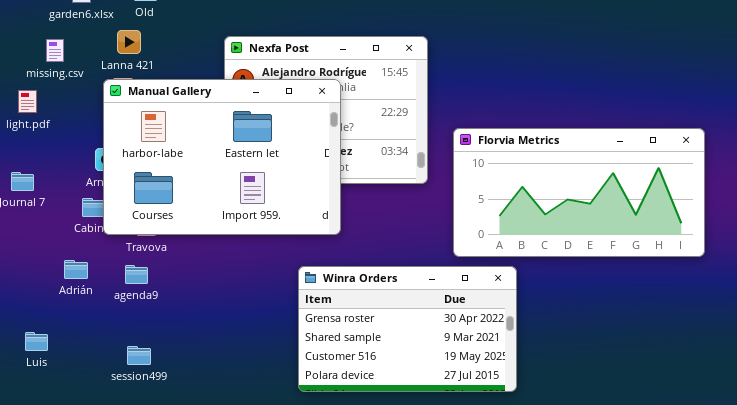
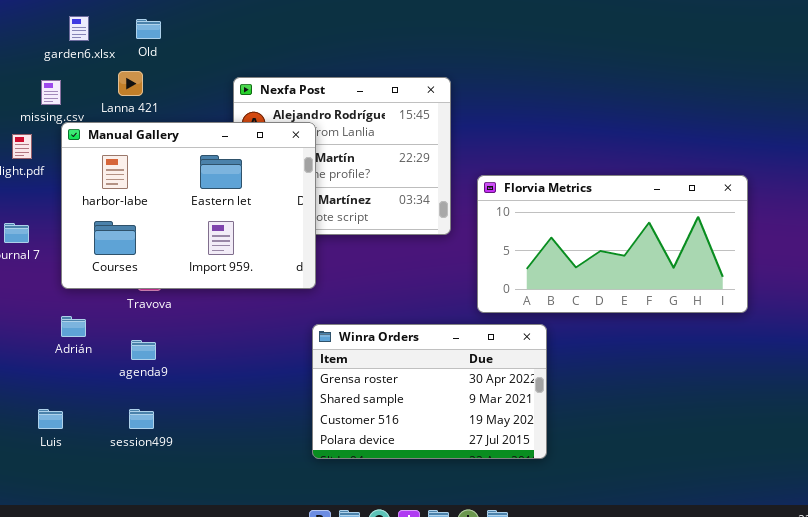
Manual Gallery: [103,79,341,235] -> [61,122,316,289], moved
agenda9: [125,265,148,284] -> [131,340,156,360], moved
Luis: [25,332,48,351] -> [38,409,63,429], moved

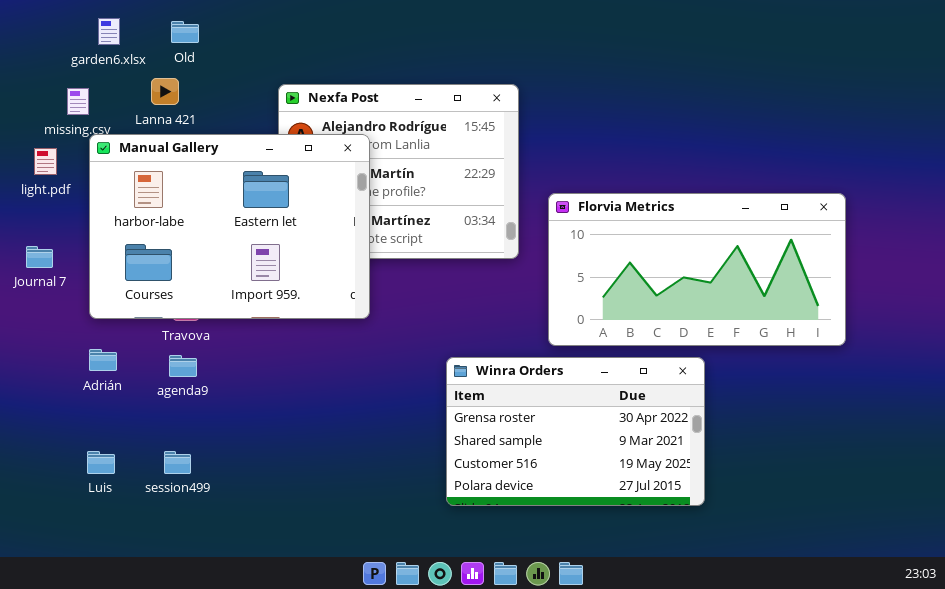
Winra Orders: [312,324,547,459] -> [446,357,705,506], moved
agenda9: [131,340,156,360] -> [169,355,197,377], moved
Luis: [38,409,63,429] -> [87,451,115,474], moved

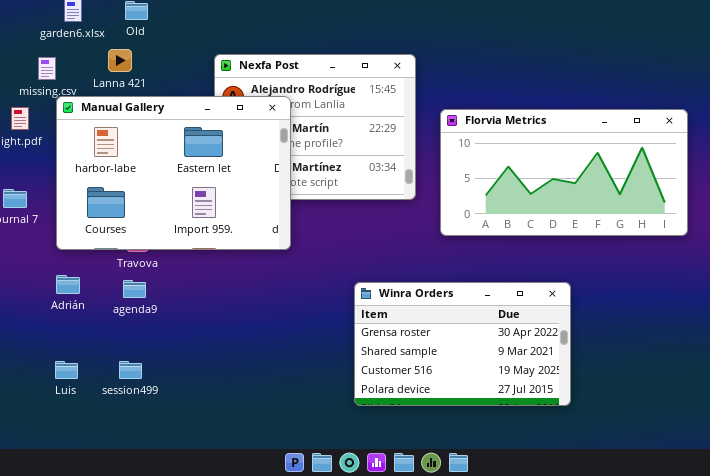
Florvia Metrics: [548,193,846,346] -> [440,109,688,236], moved

